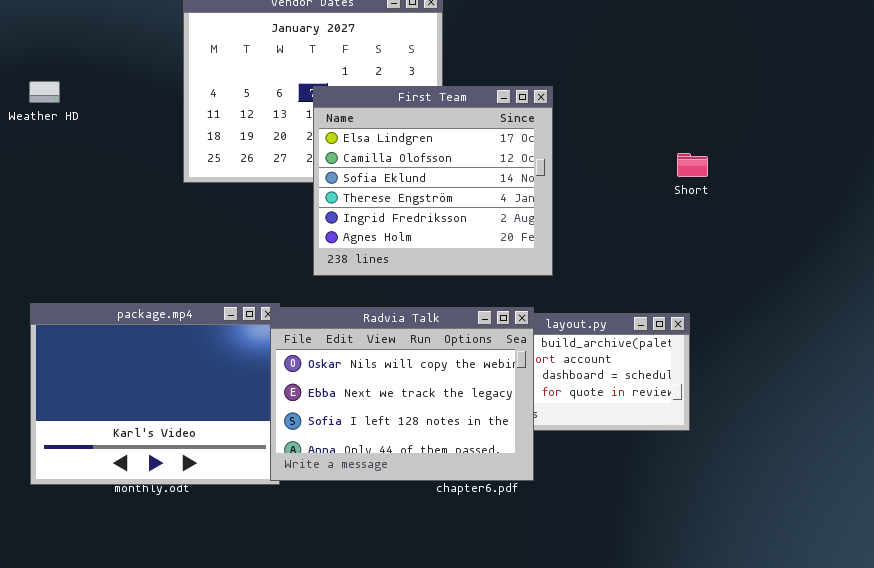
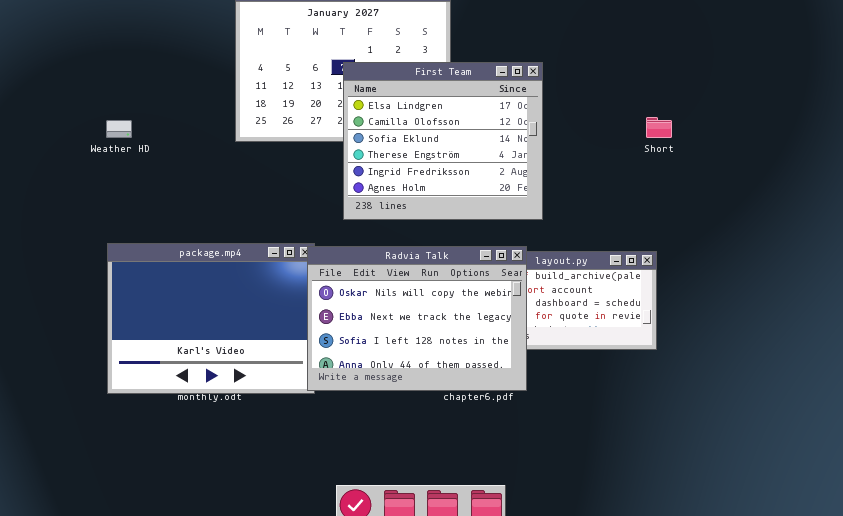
Weather HD: [29,81,60,103] -> [106,120,132,138], moved

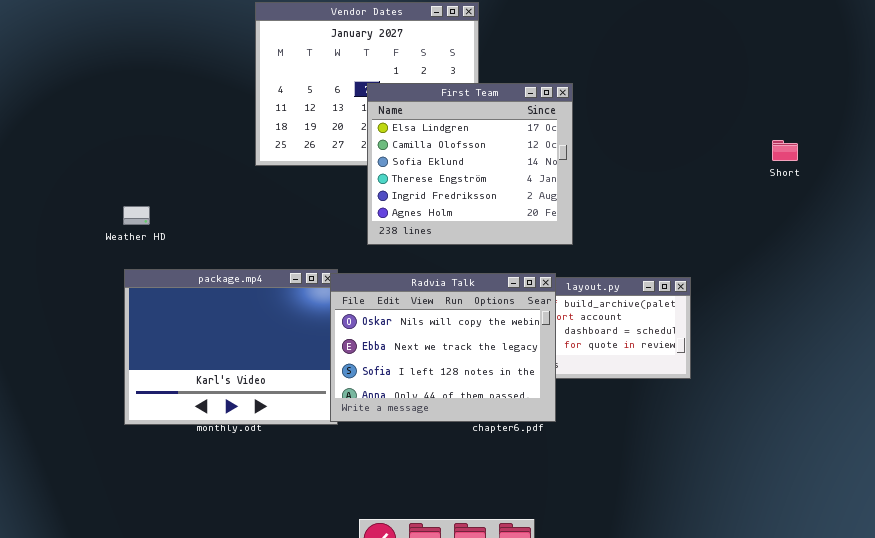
Short: [646,117,672,138] -> [772,140,798,161], moved
Weather HD: [106,120,132,138] -> [123,206,150,225], moved

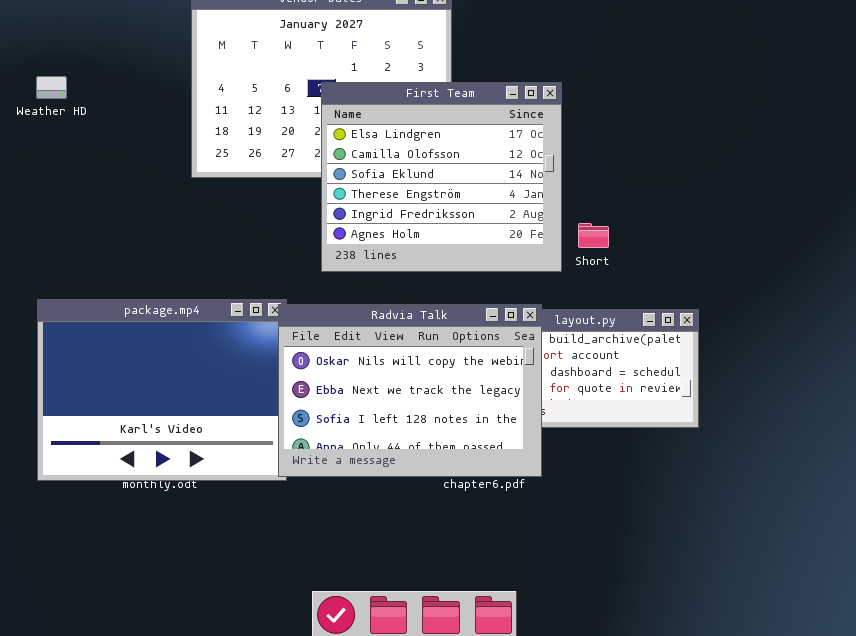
Short: [772,140,798,161] -> [578,223,609,248], moved
Weather HD: [123,206,150,225] -> [36,76,67,99], moved

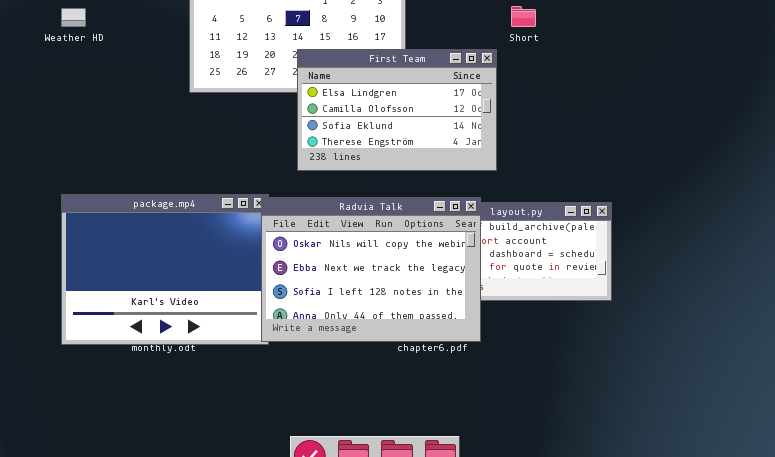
First Team: [321,82,562,272] -> [297,49,497,171], resized
Short: [578,223,609,248] -> [511,6,536,27], moved

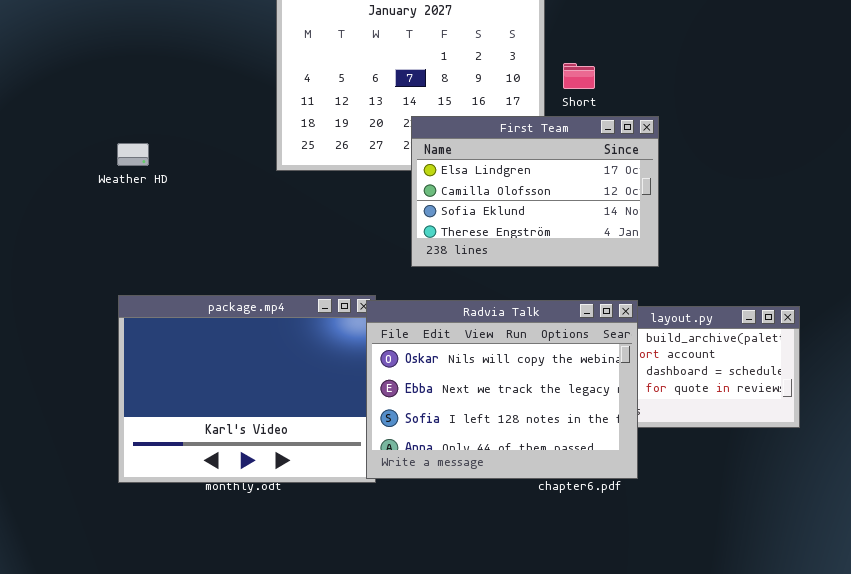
Short: [511,6,536,27] -> [563,63,595,89], moved
Weather HD: [61,8,86,27] -> [117,143,149,166], moved

